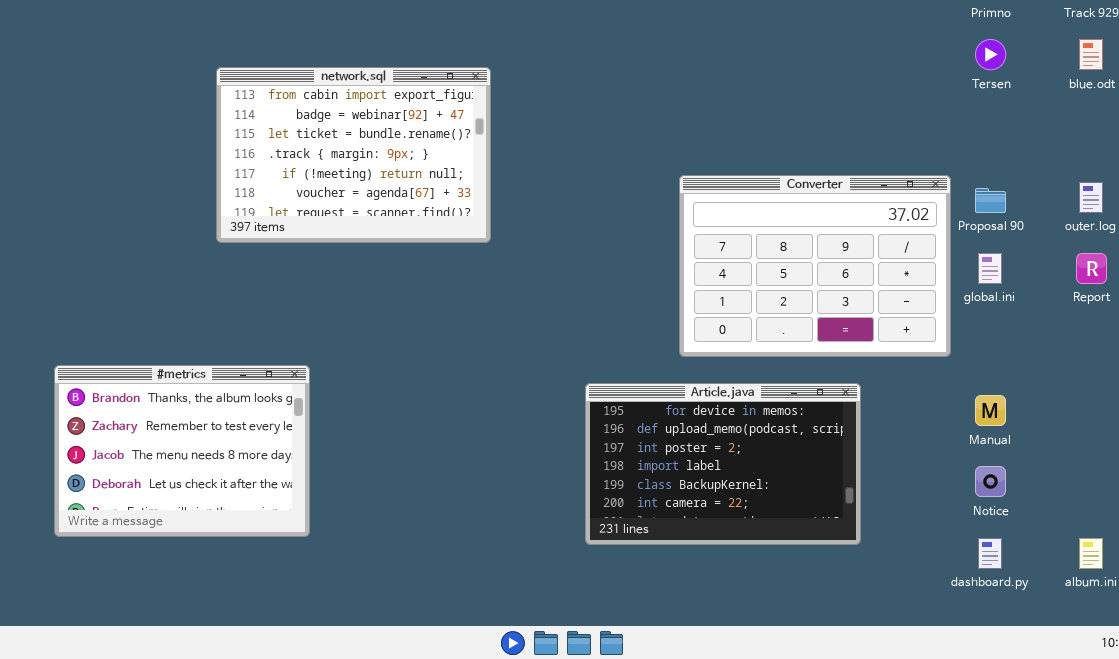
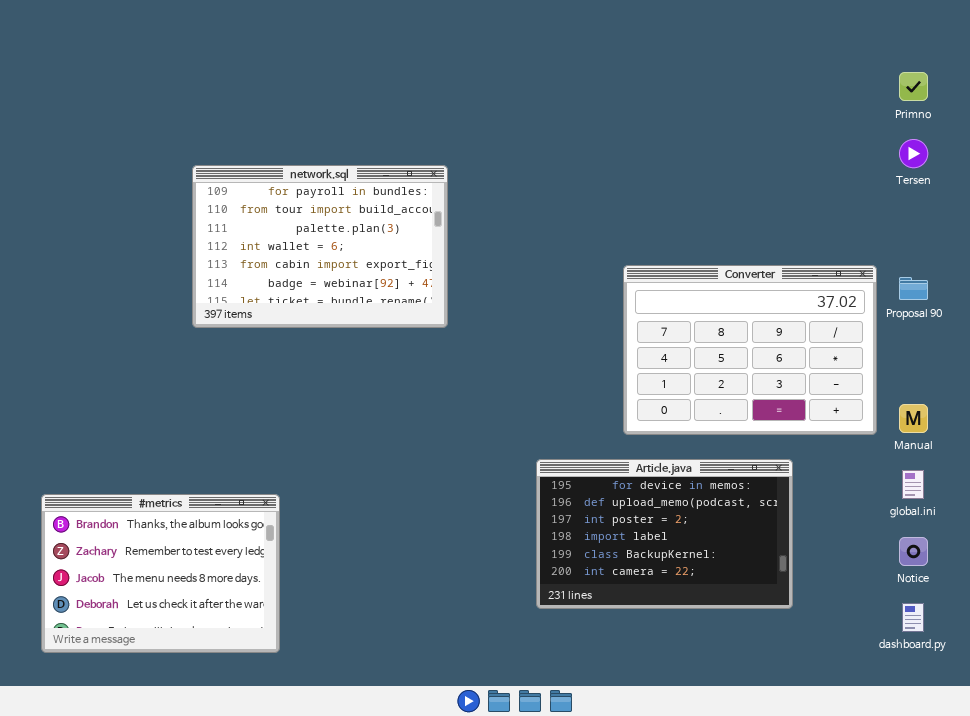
network.sql: [216,67,491,243] -> [192,165,448,328], scrolled up 4 rows
global.ini: [978,253,1002,284] -> [902,470,924,499], moved
#metrics: [54,365,310,537] -> [41,494,280,653], moved
Manual: [975,395,1006,426] -> [899,404,928,433], moved

